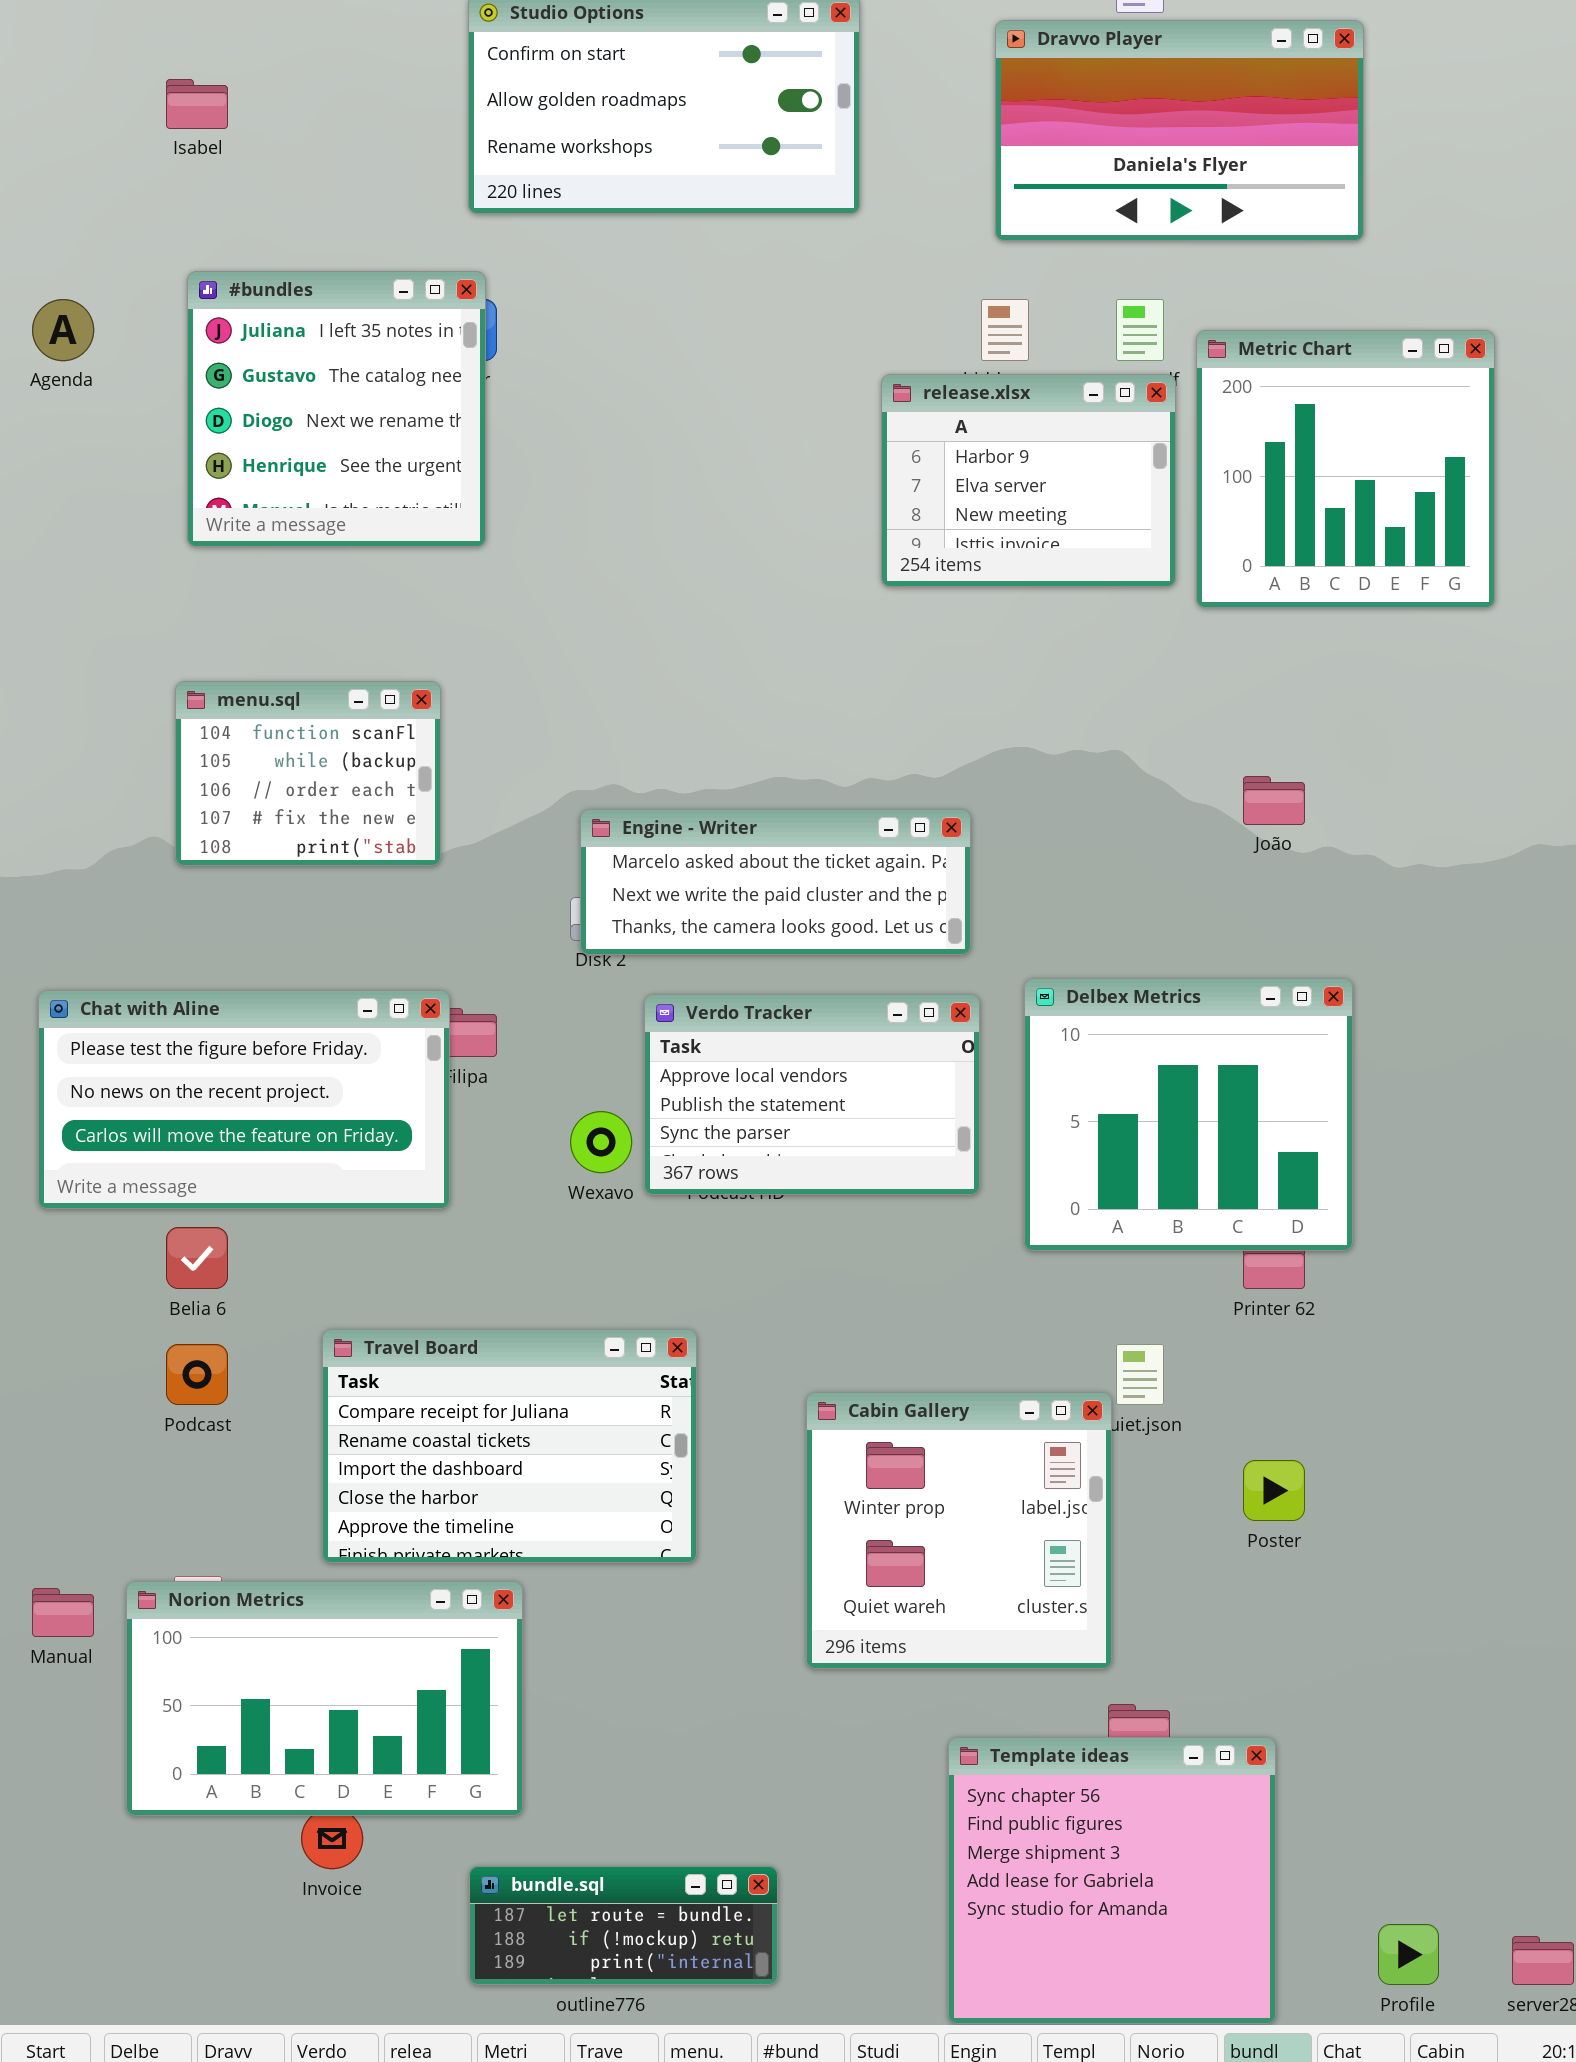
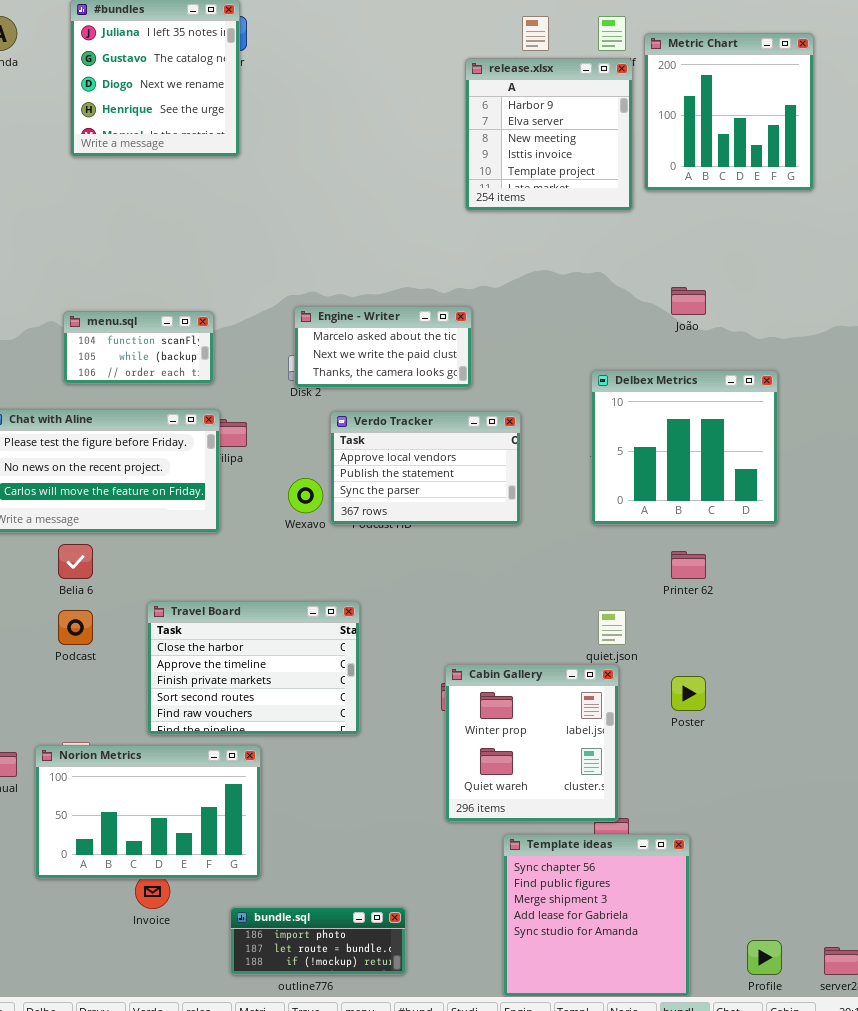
release.xlsx: [881,374,1176,587] -> [465,58,633,211], resized
menu.sql: [175,681,441,866] -> [63,311,214,384], moved, resized
Engine - Writer: [580,809,971,955] -> [294,306,472,388], resized
Delbex Metrics: [1024,978,1353,1251] -> [591,370,778,525], moved
Travel Board: [322,1329,697,1563] -> [147,601,360,735], scrolled down 3 rows
Cabin Gallery: [806,1392,1112,1669] -> [445,664,619,822], moved
bundle.sql: [469,1866,778,1985] -> [230,907,406,975], scrolled up 1 row

